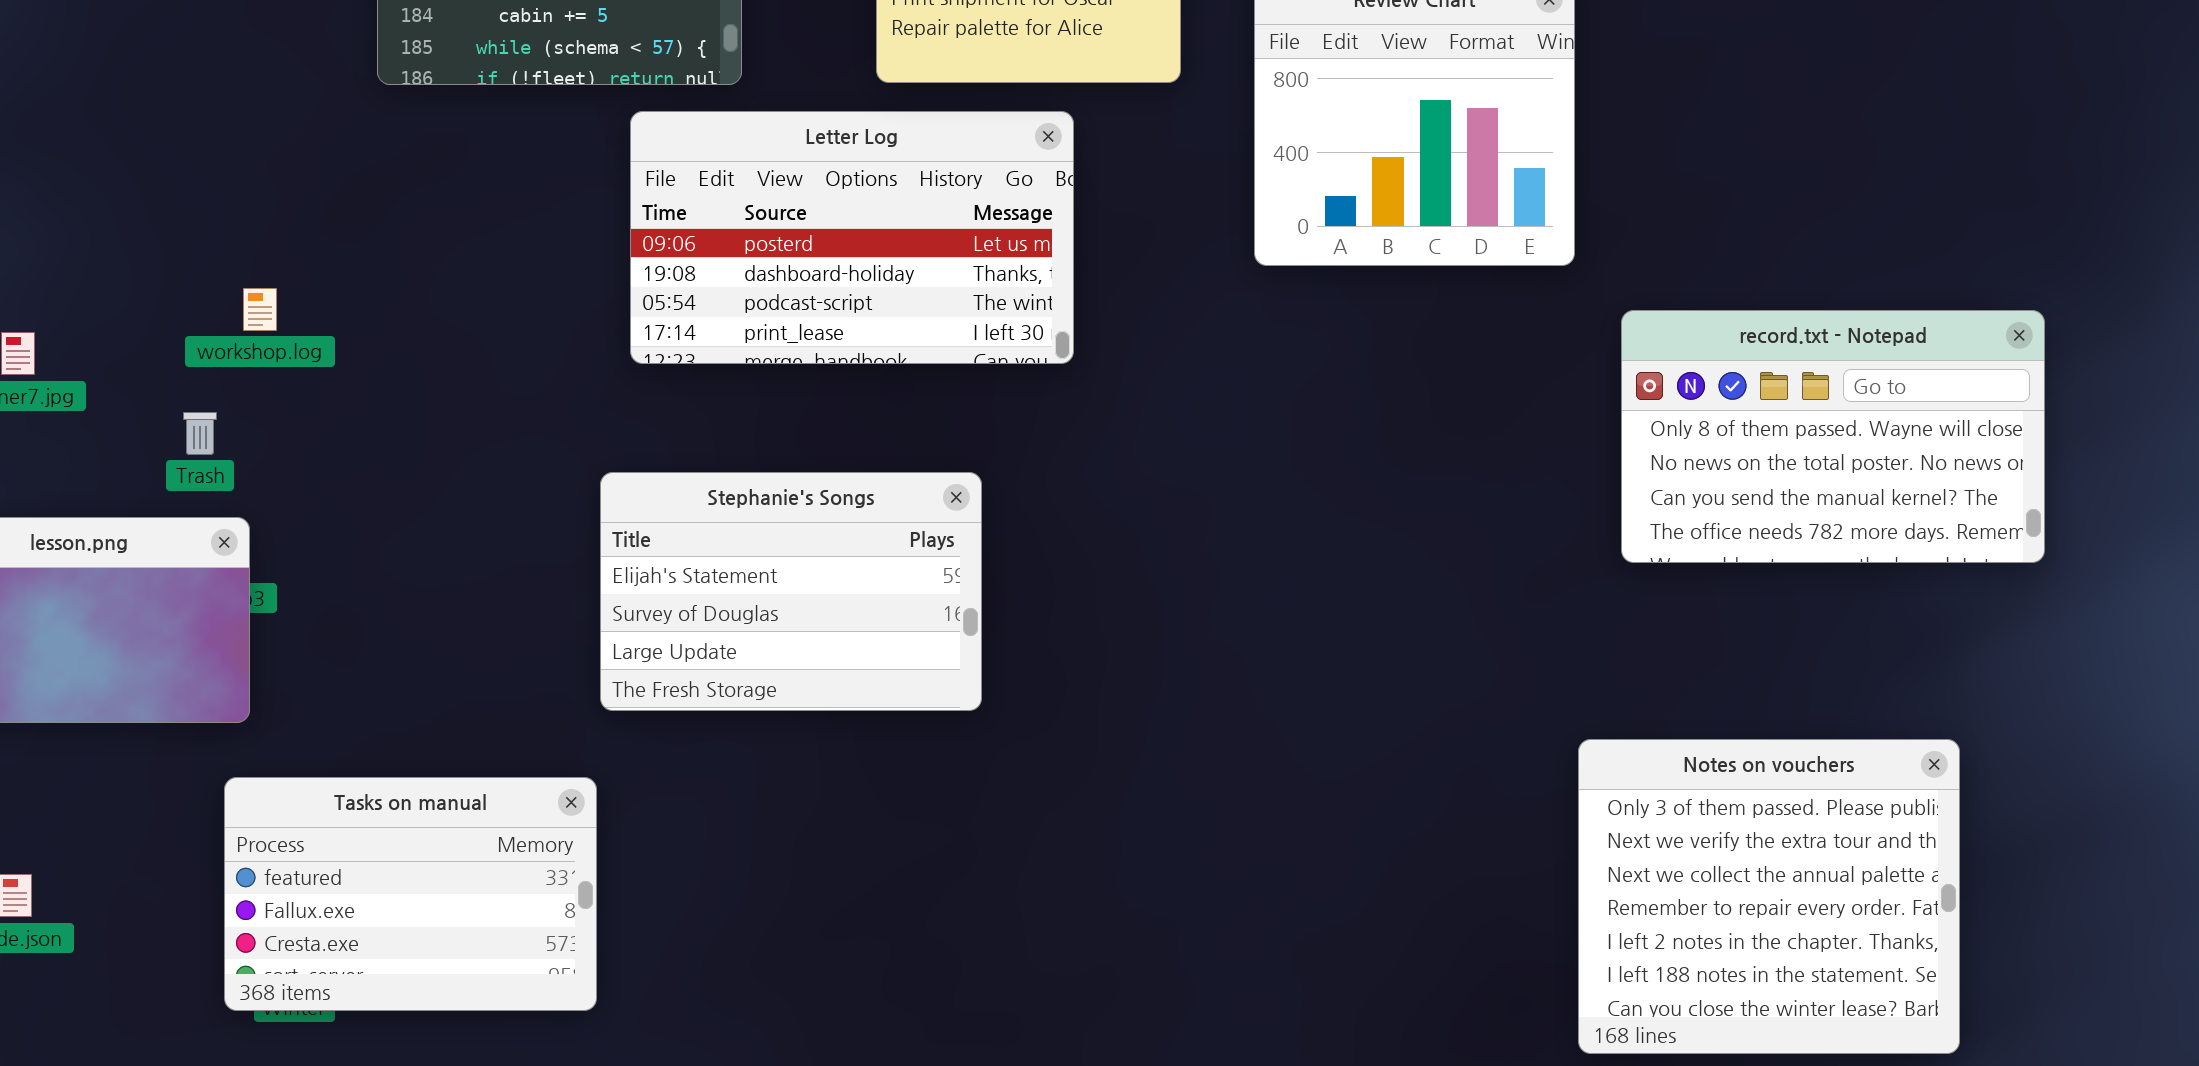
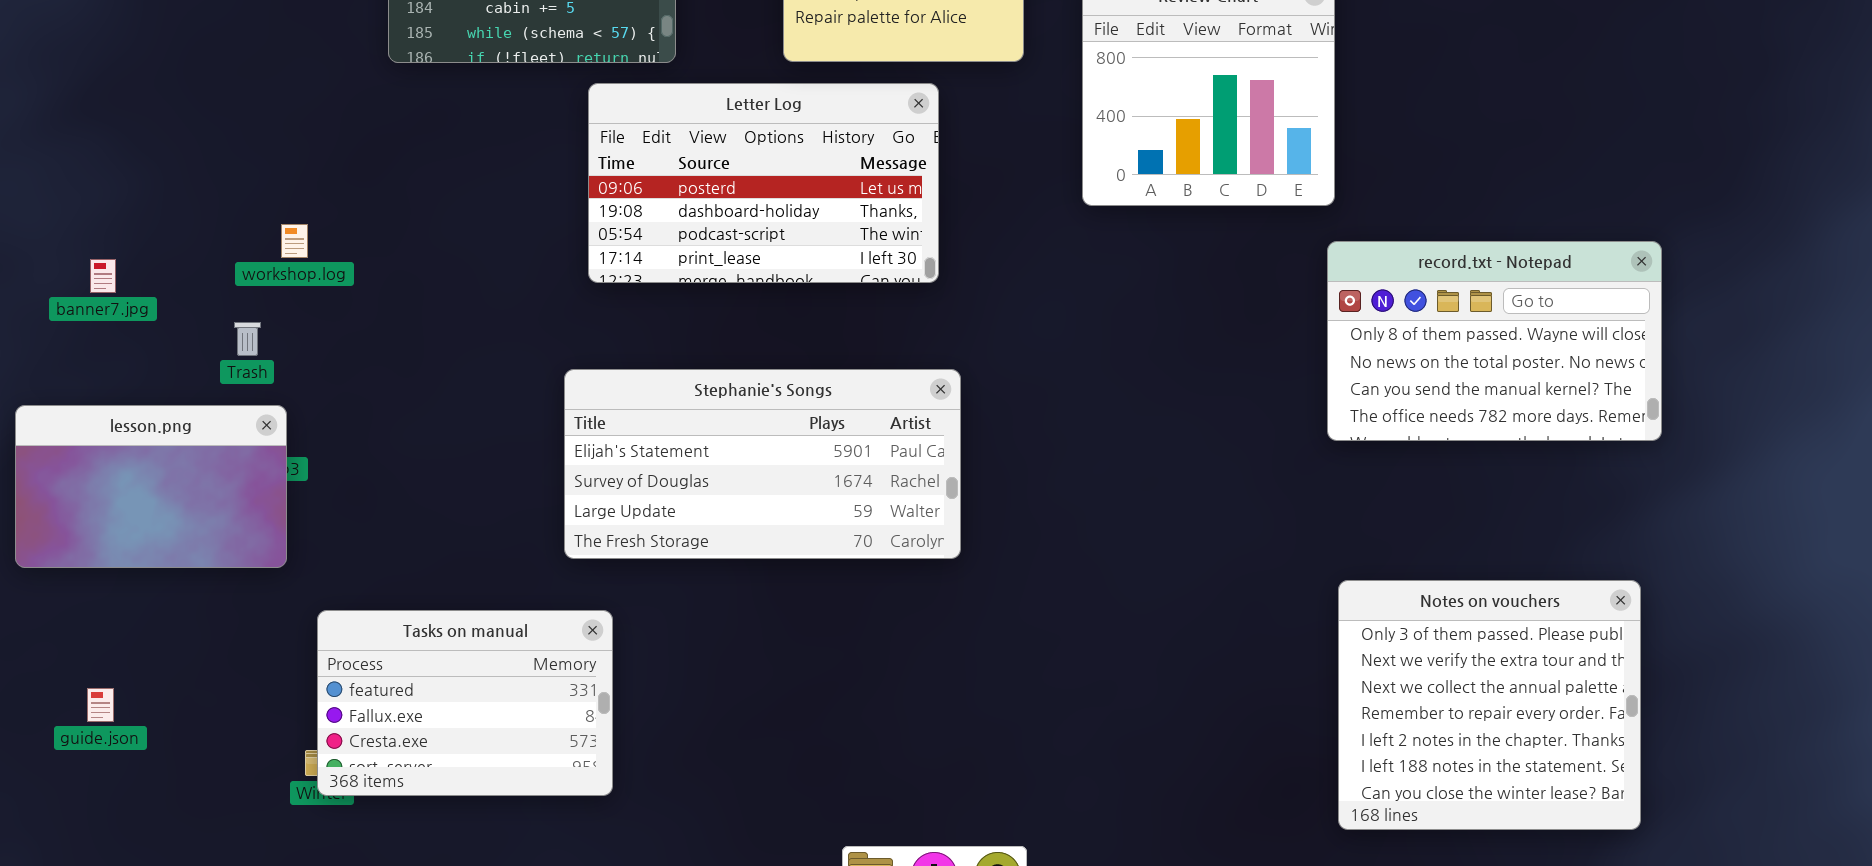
record.txt - Notepad: [1621,310,2045,563] -> [1327,241,1662,441], moved
Stephanie's Songs: [600,472,982,711] -> [564,369,961,559], resized
Tasks on manual: [224,777,597,1011] -> [317,610,613,796], moved

